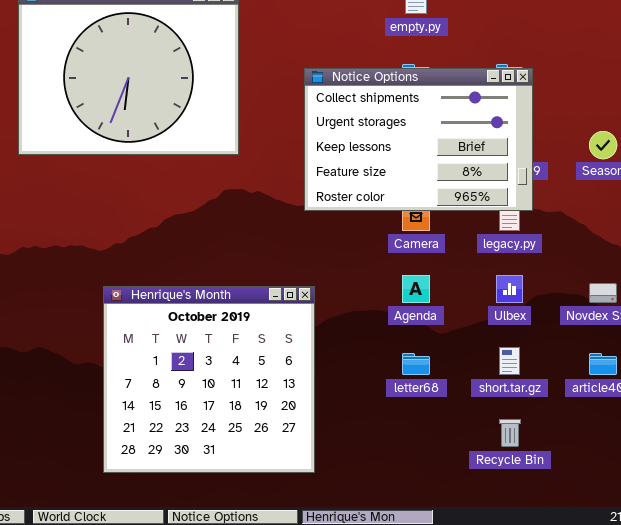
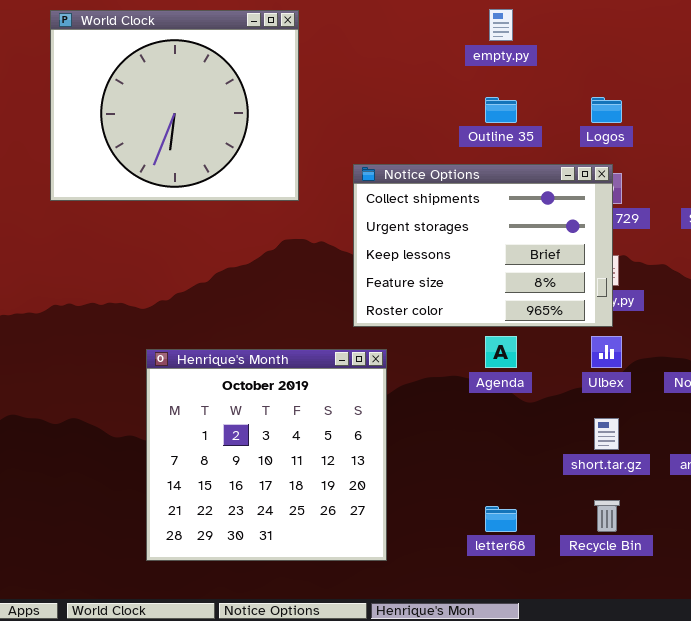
Notice Options: [304,68,533,211] -> [353,164,613,327], moved
letter68: [402,353,430,375] -> [485,506,517,532], moved

